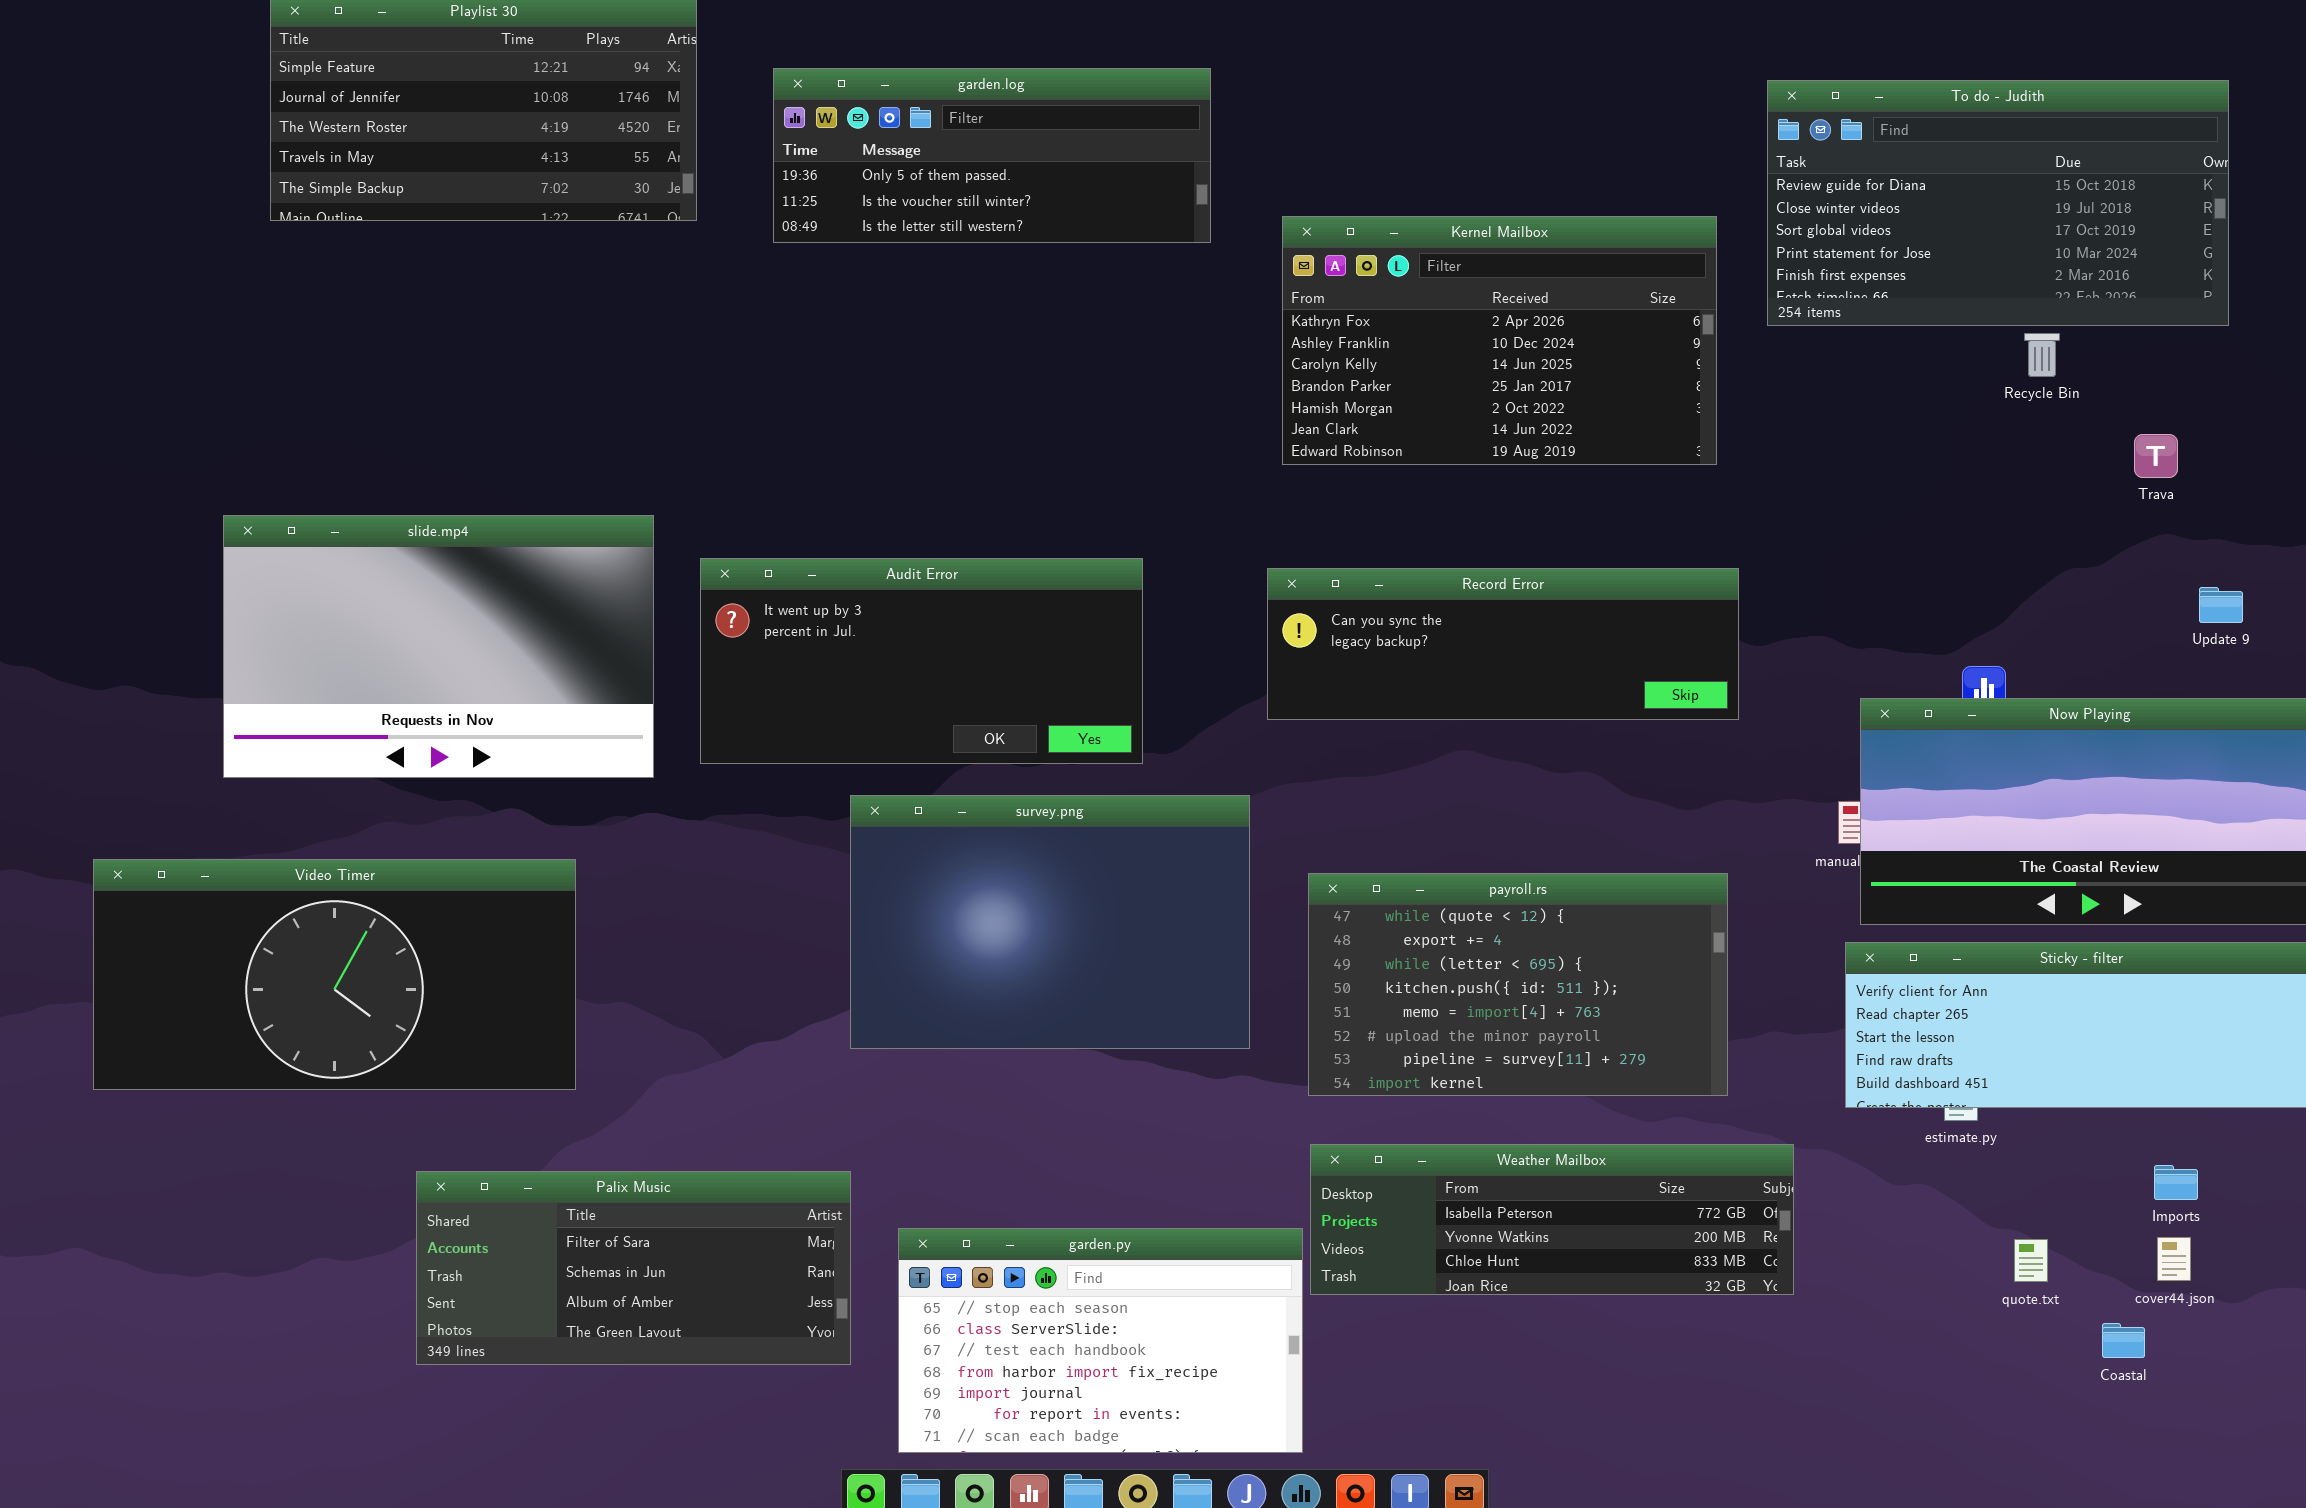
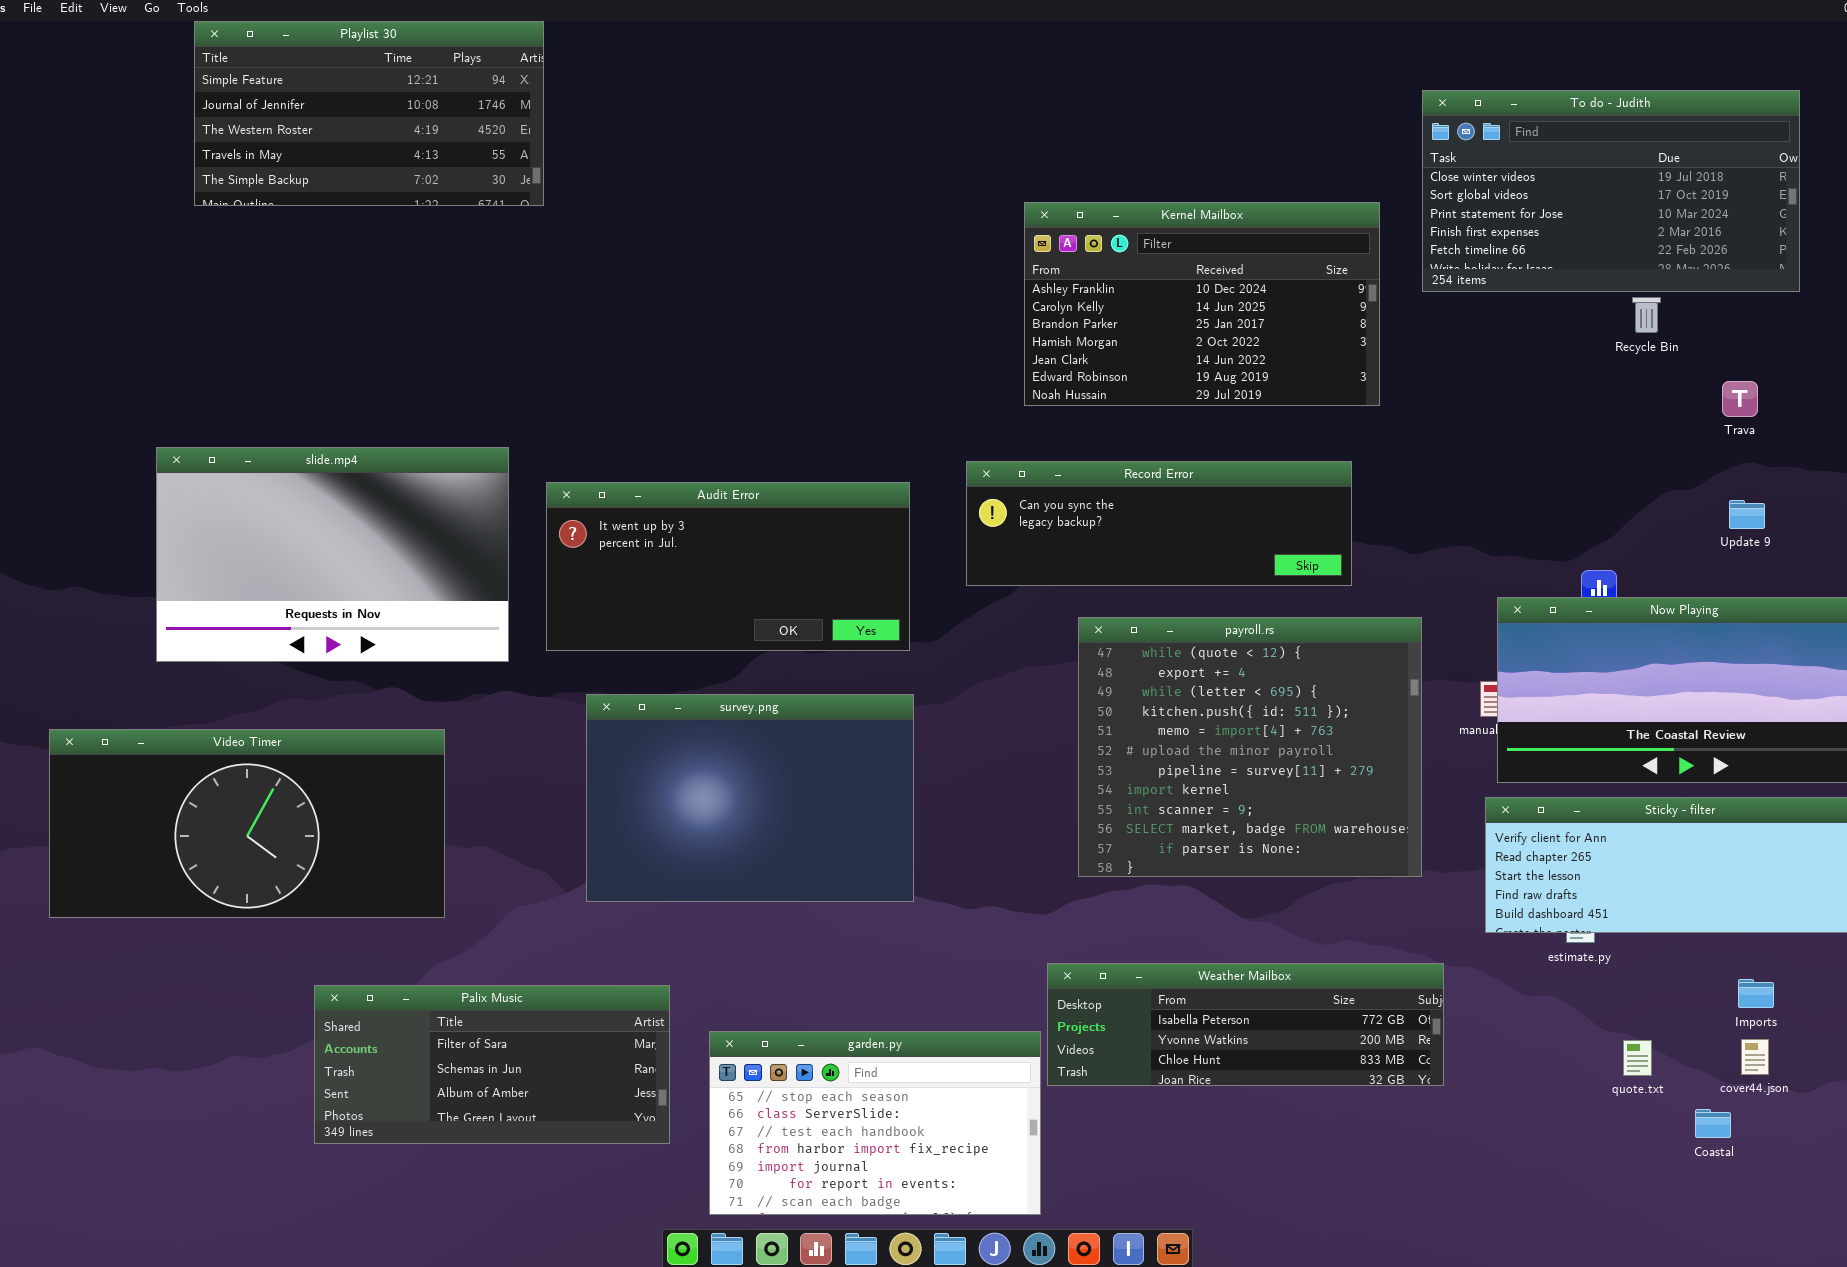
garden.log: [773,68,1211,243] -> none, closed
To do - Judith: [1767,80,2229,326] -> [1422,90,1800,292], scrolled down 1 row
Kernel Mailbox: [1282,216,1717,465] -> [1024,202,1380,406], scrolled down 1 row
Record Error: [1267,568,1739,720] -> [966,461,1352,586], moved
Update 9: [2199,587,2243,623] -> [1729,500,1765,529], moved
survey.png: [850,795,1250,1049] -> [586,694,914,902], moved
payroll.rs: [1308,873,1728,1096] -> [1078,617,1422,877], moved, resized

